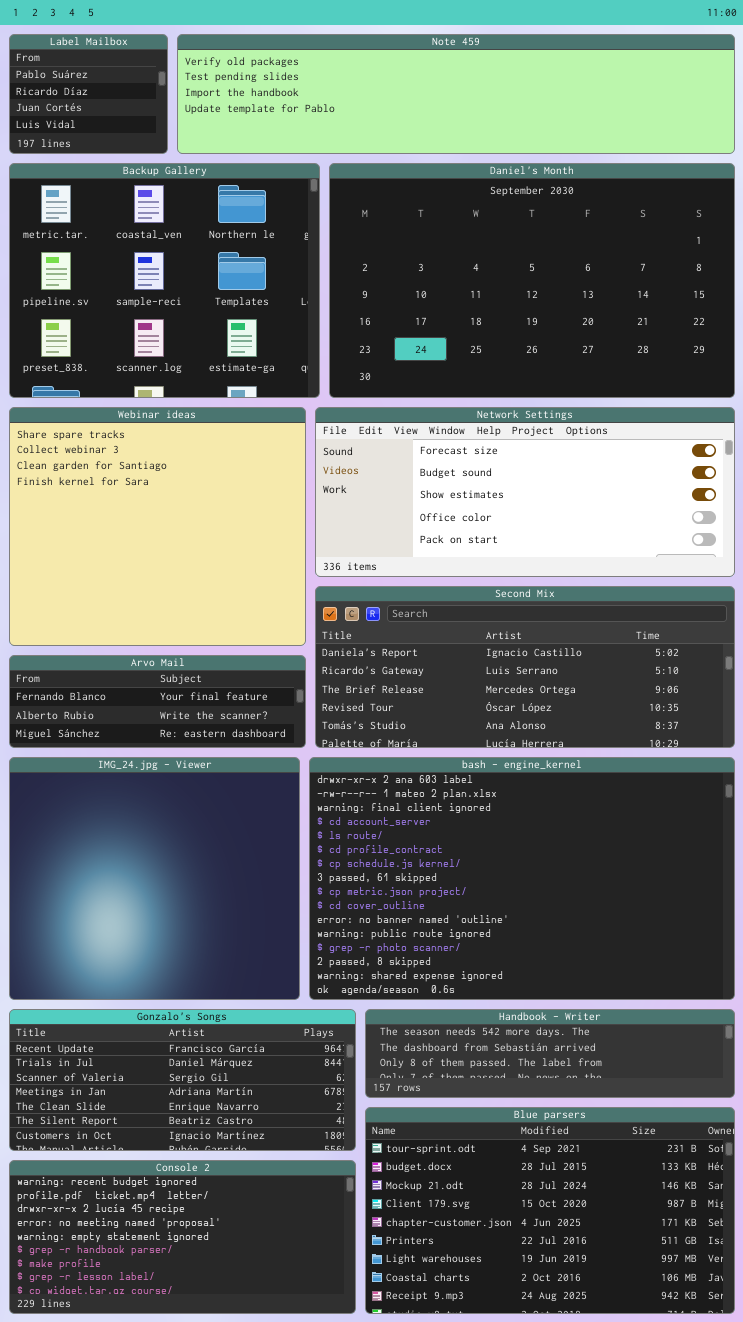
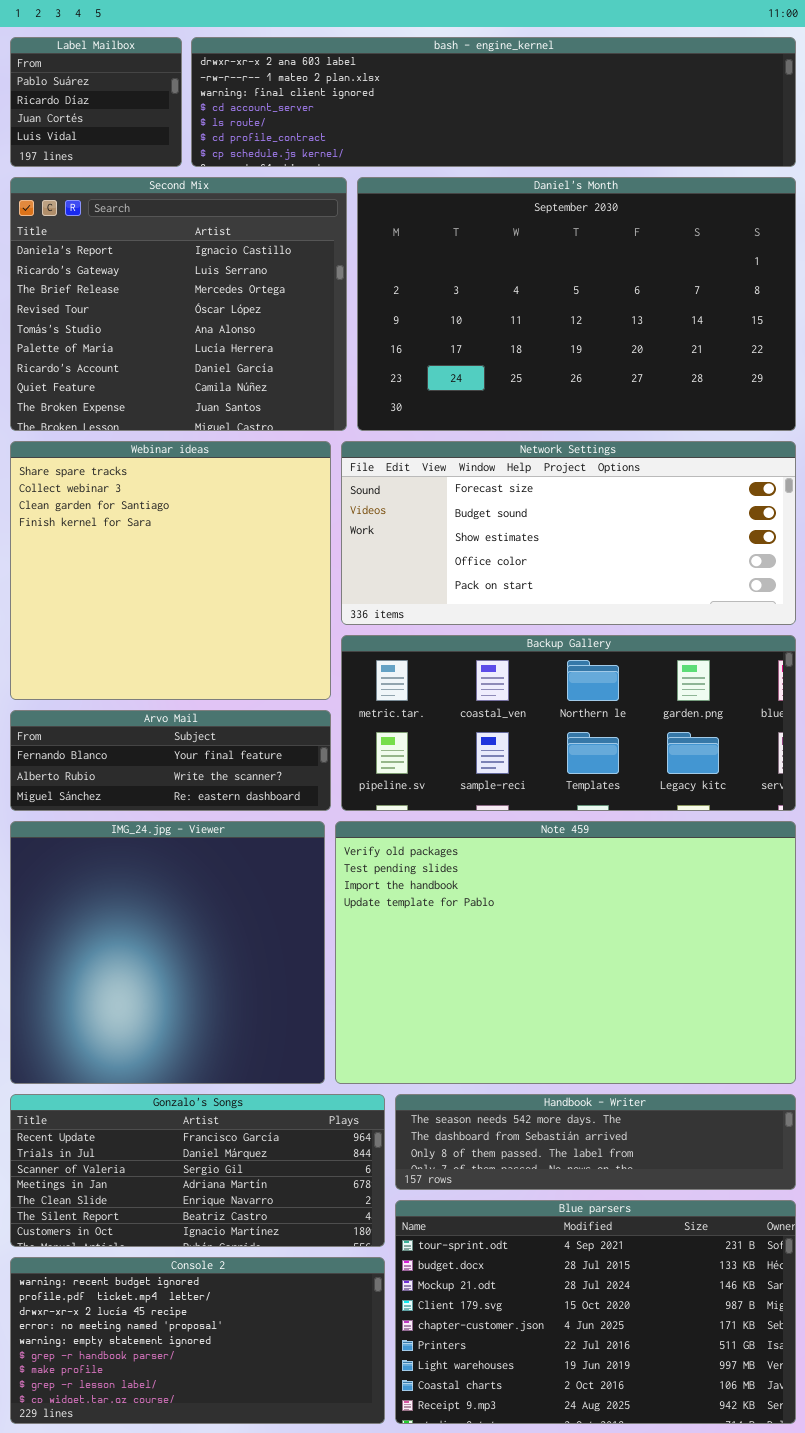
Note 459: [177,34,735,154] -> [335,821,796,1084], moved, resized
Backup Gallery: [9,163,320,398] -> [341,635,796,811], moved, resized
Second Mix: [315,586,735,748] -> [10,177,347,431], moved, resized
bash - engine_kernel: [309,757,735,1000] -> [191,37,796,167], moved, resized

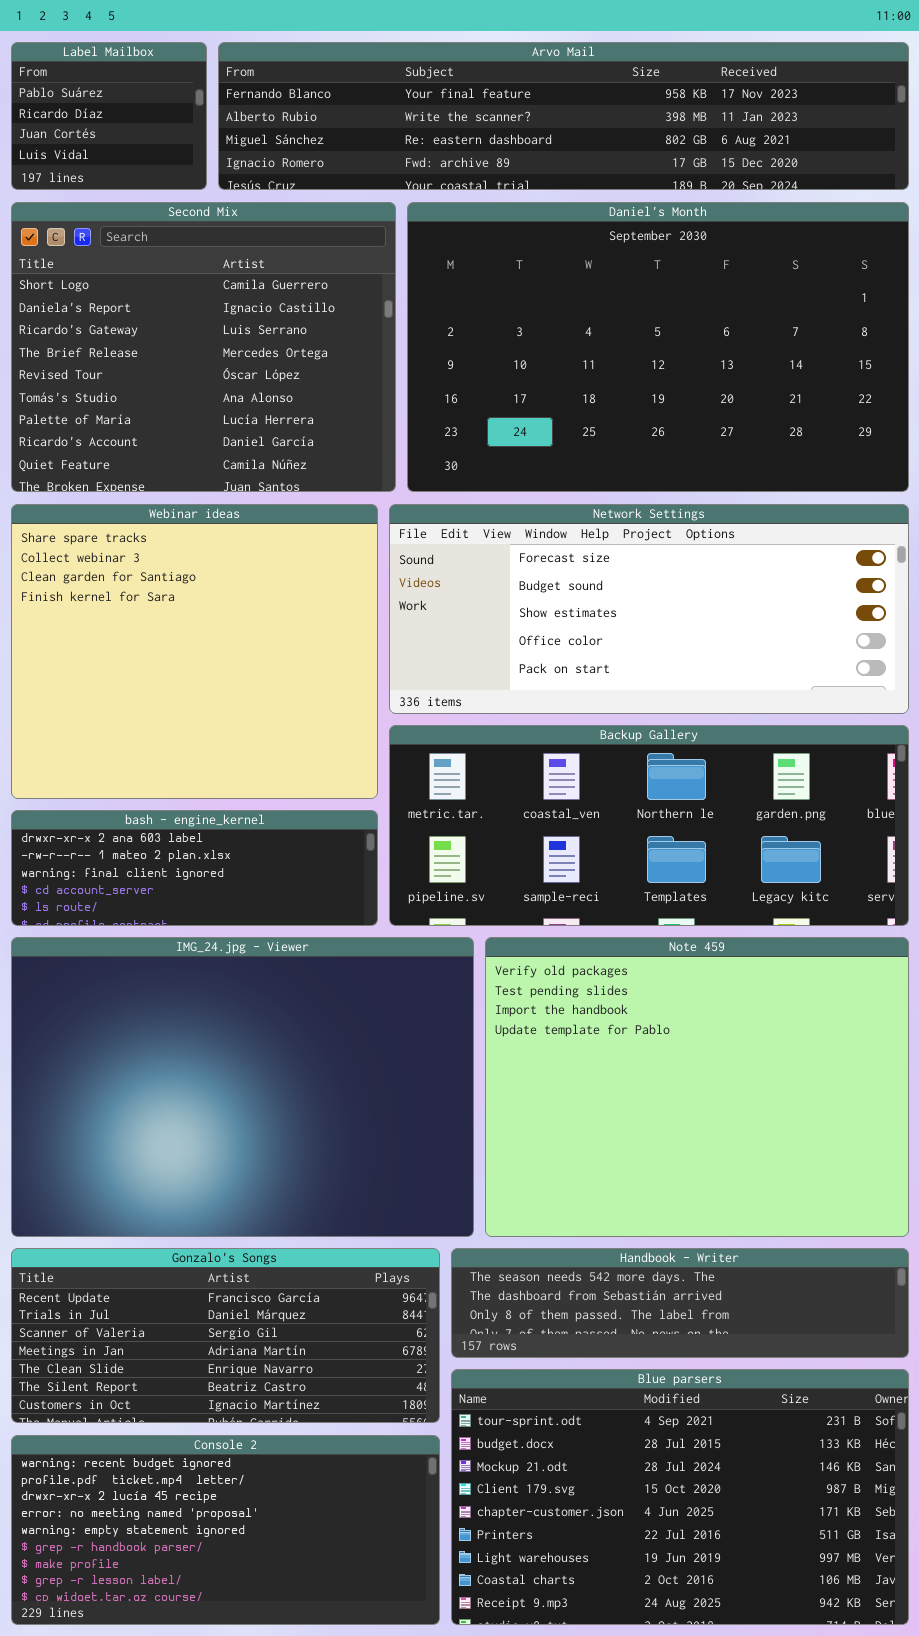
bash - engine_kernel: [191,37,796,167] -> [11,810,378,926], moved, resized
Second Mix: [10,177,347,431] -> [11,202,396,492], scrolled up 1 row
Arvo Mail: [10,710,331,811] -> [218,42,909,190], moved, resized
IMG_24.jpg - Viewer: [10,821,325,1084] -> [11,937,474,1237], resized
Note 459: [335,821,796,1084] -> [485,937,909,1237], resized

